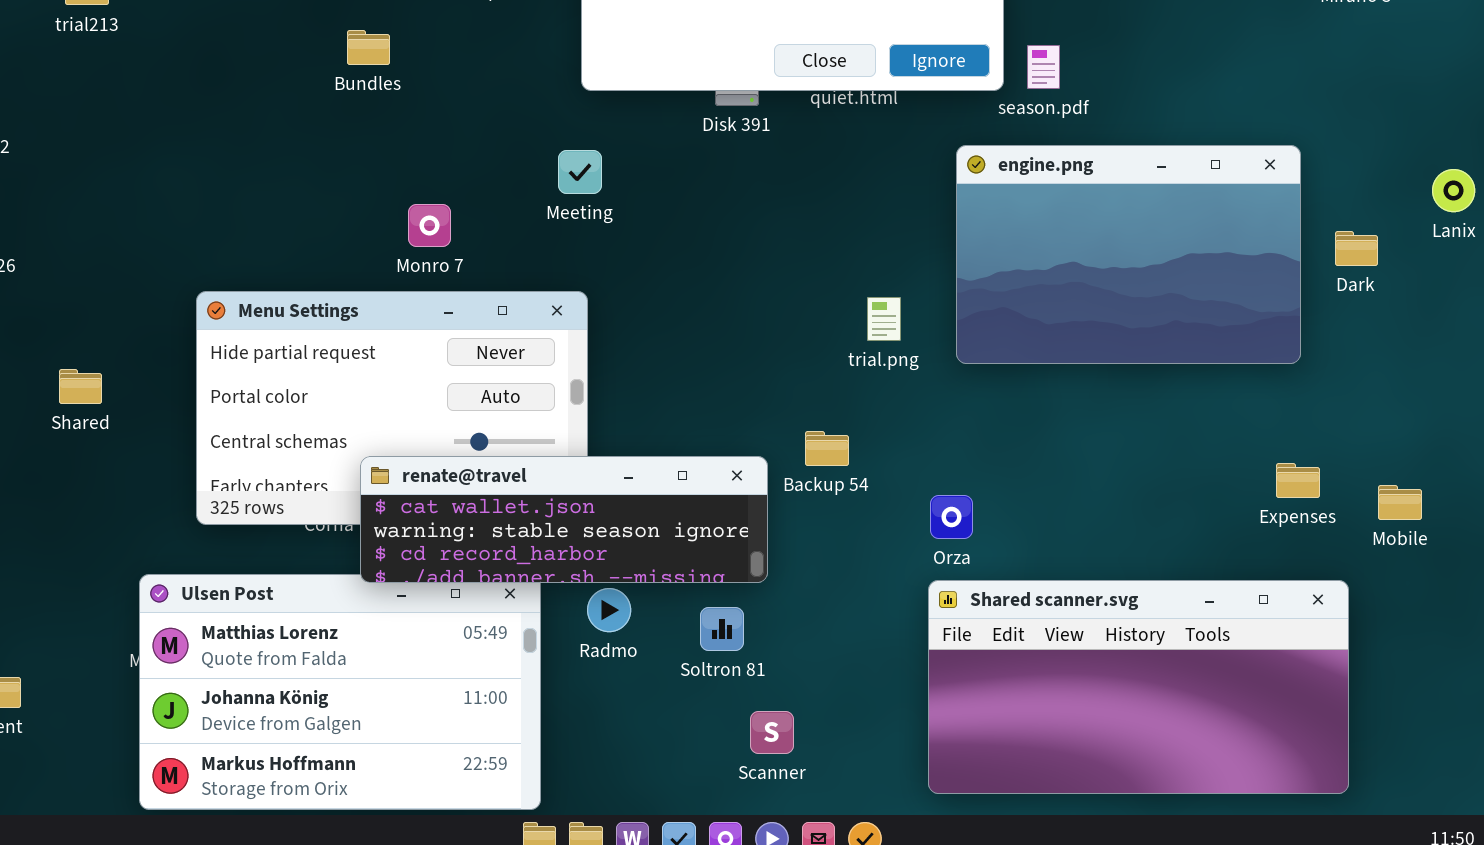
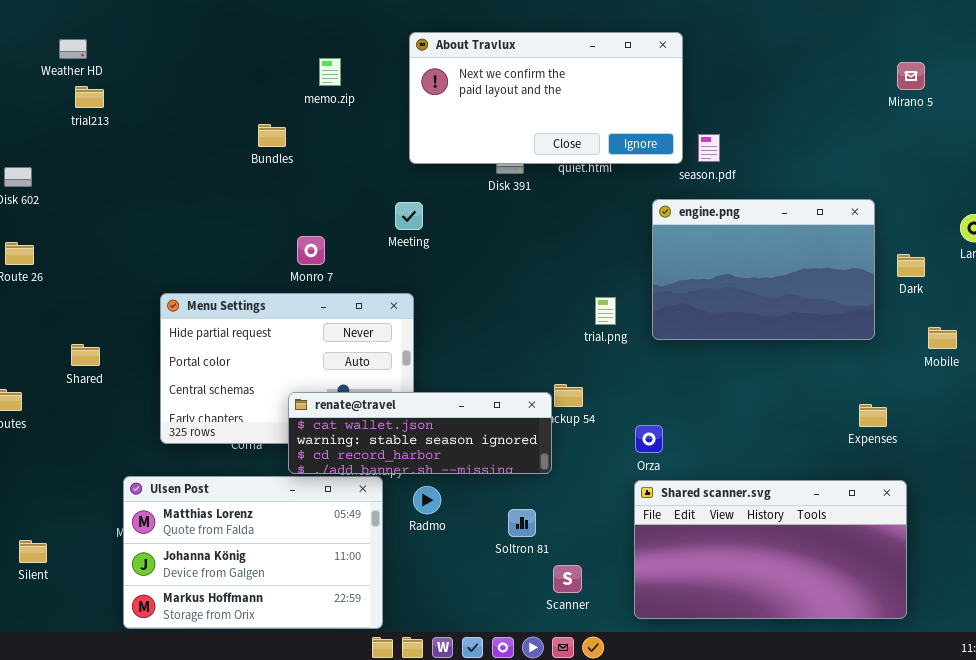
renate@travel: [360,456,768,583] -> [288,392,552,474], moved
Mobile: [1378,485,1422,520] -> [928,327,957,349], moved
Soltron 81: [700,607,744,651] -> [508,509,536,537], moved
Scanner: [750,711,794,754] -> [553,565,582,593], moved

